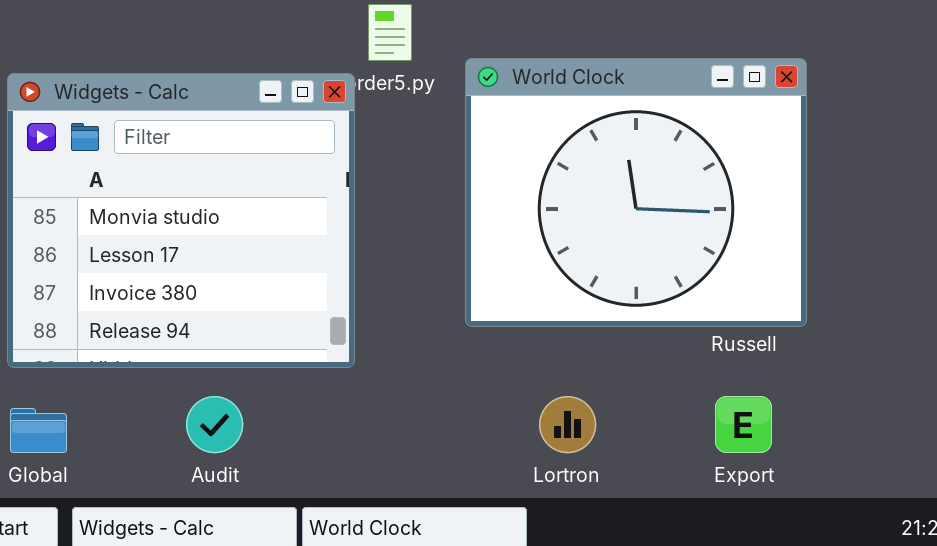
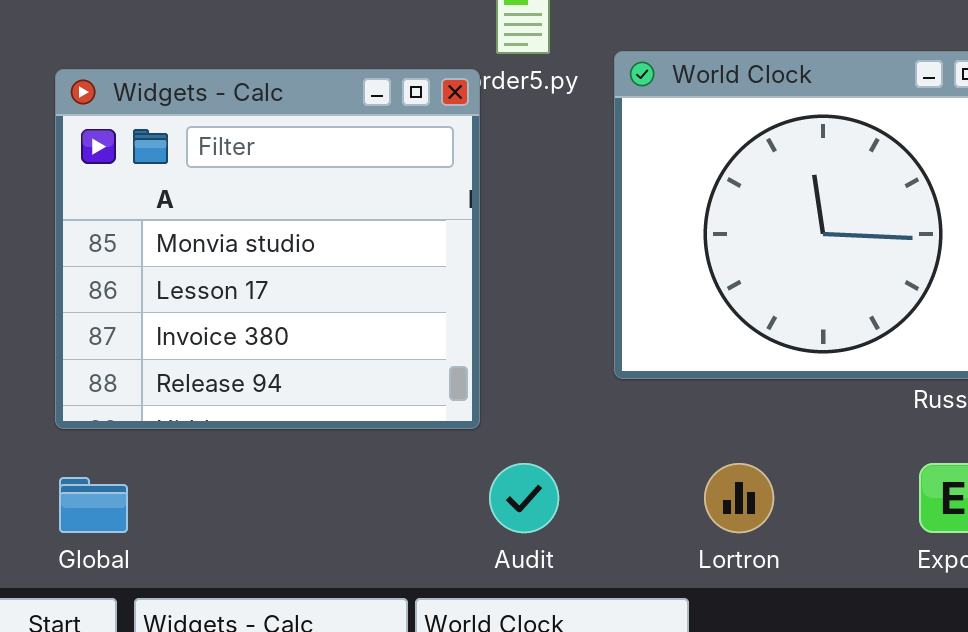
Audit: [186,396,243,453] -> [489,463,559,533], moved

